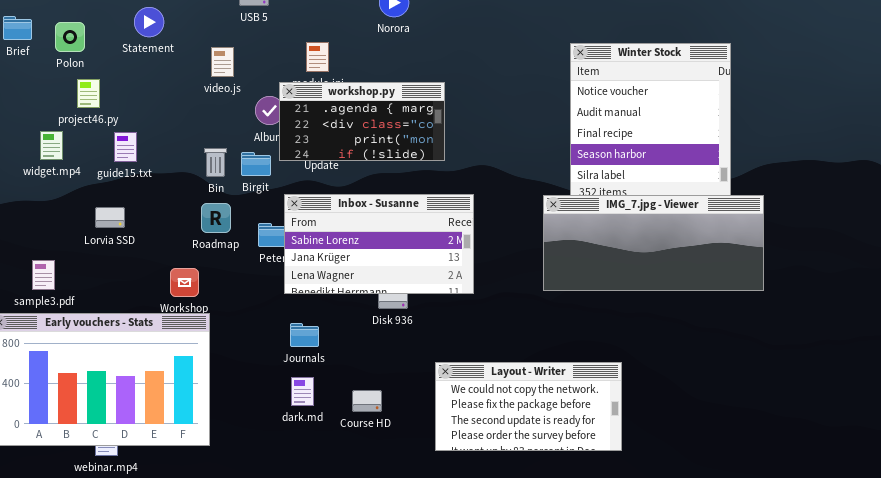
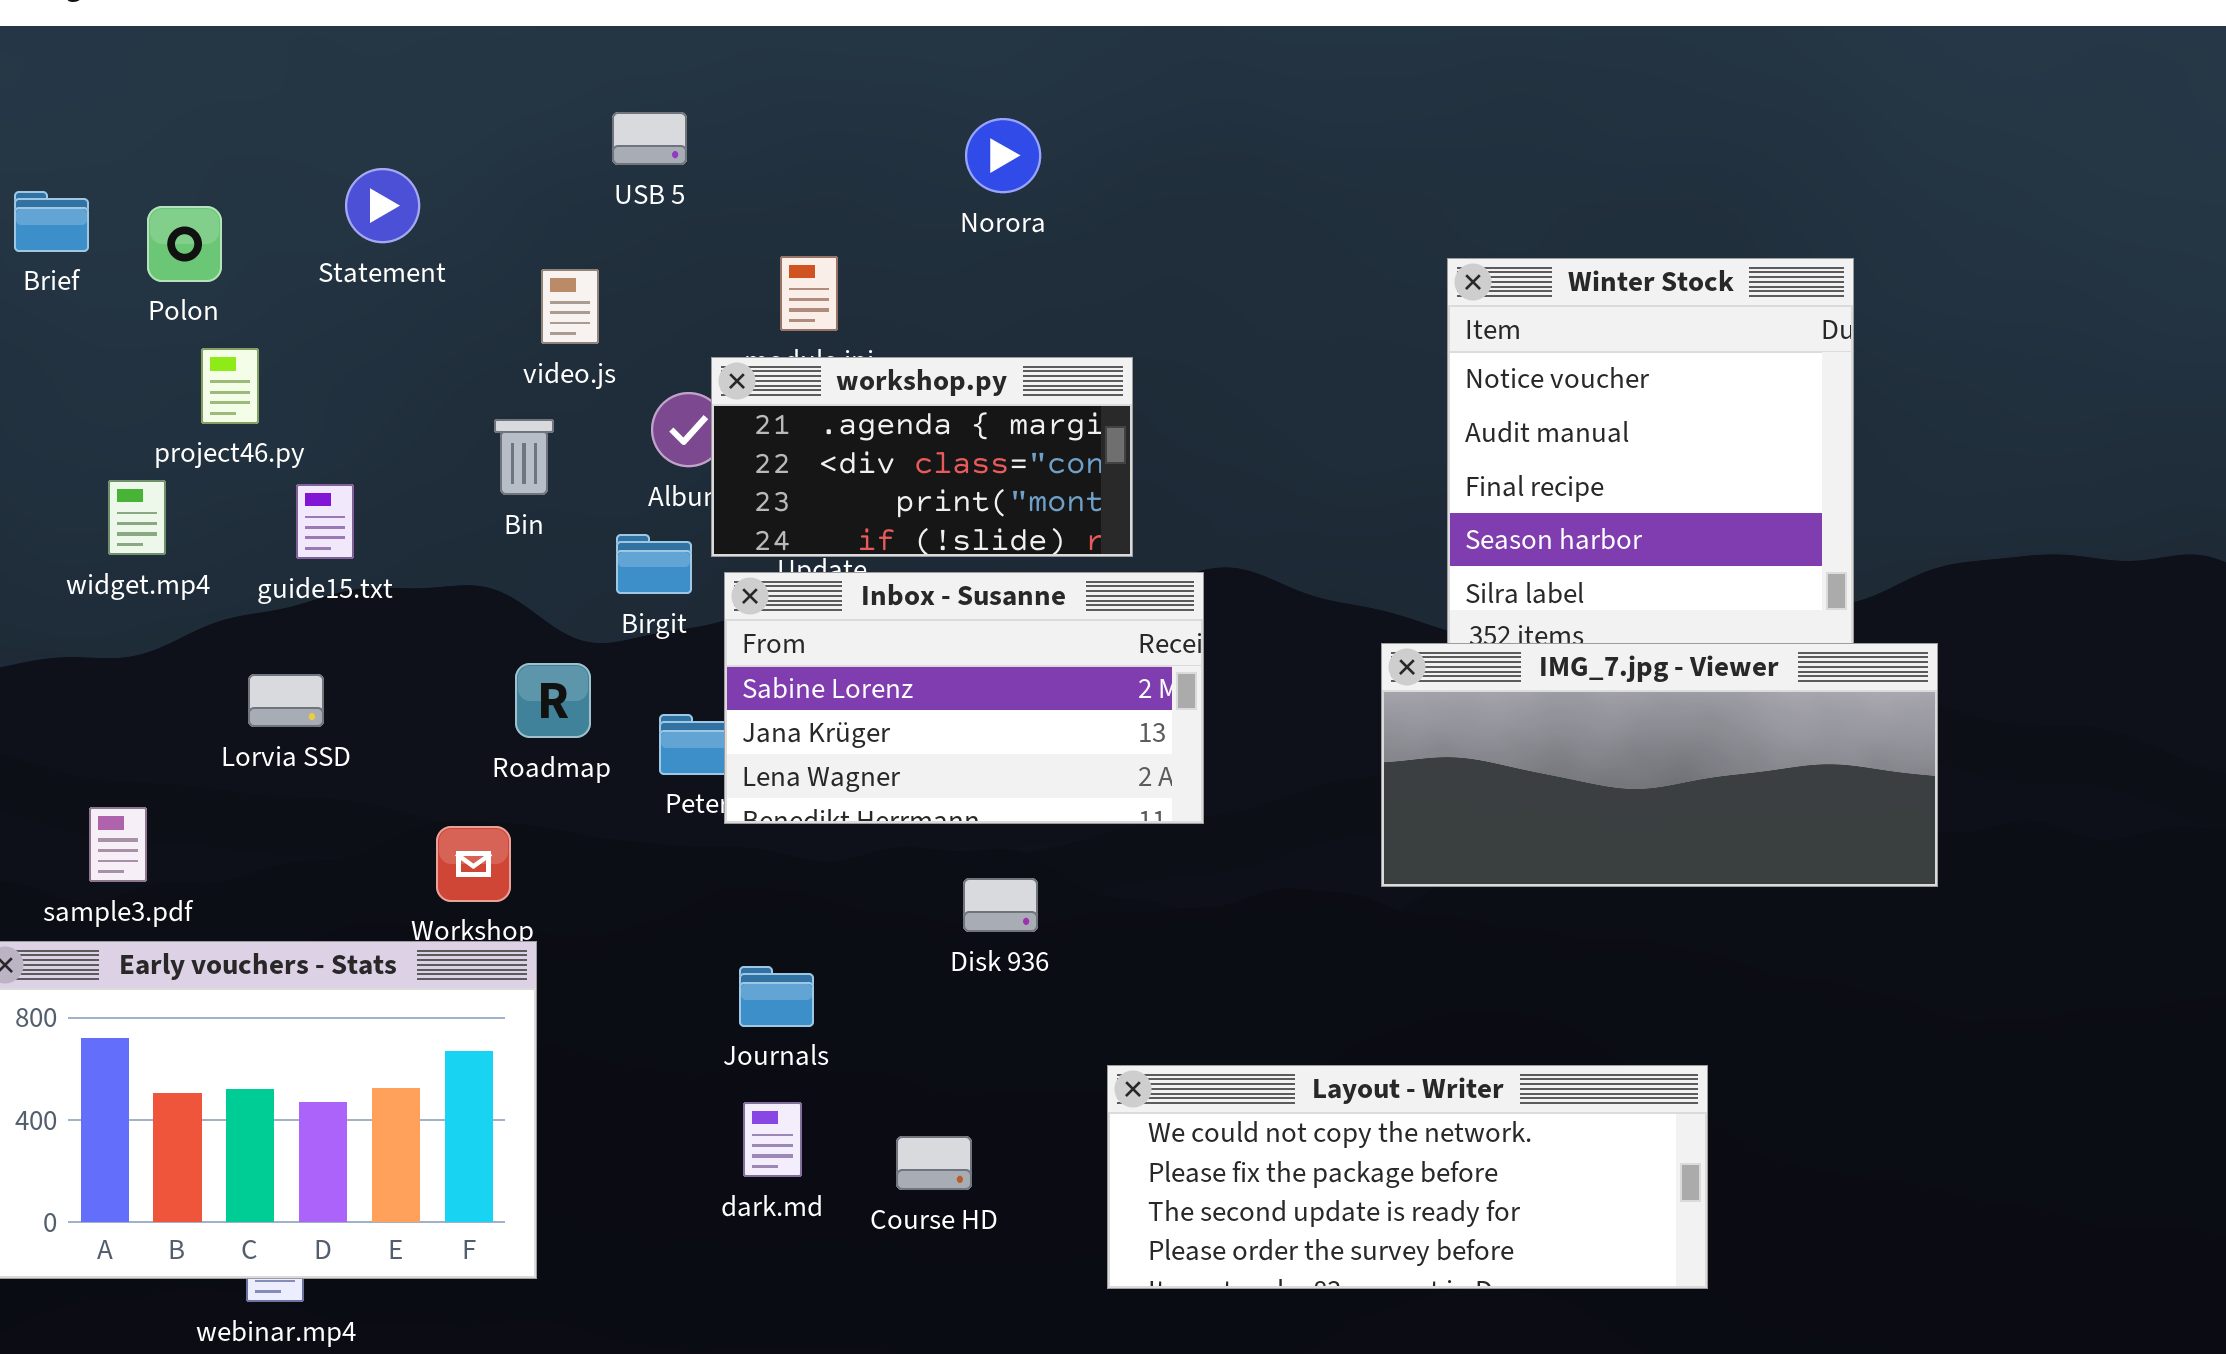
Bin: [204,148,227,177] -> [494,419,554,495], moved
Inbox - Susanne: [284,194,474,294] -> [724,572,1204,824], moved
Layout - Writer: [435,362,622,451] -> [1107,1065,1708,1289], resized

